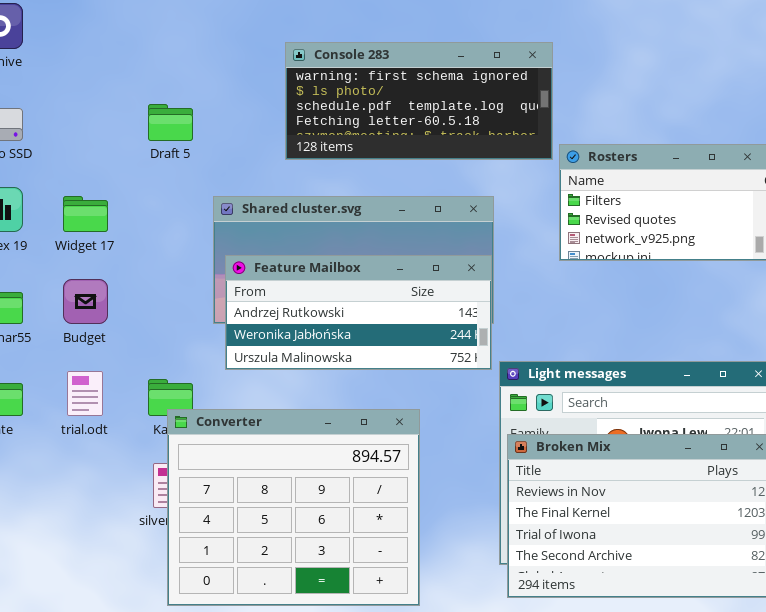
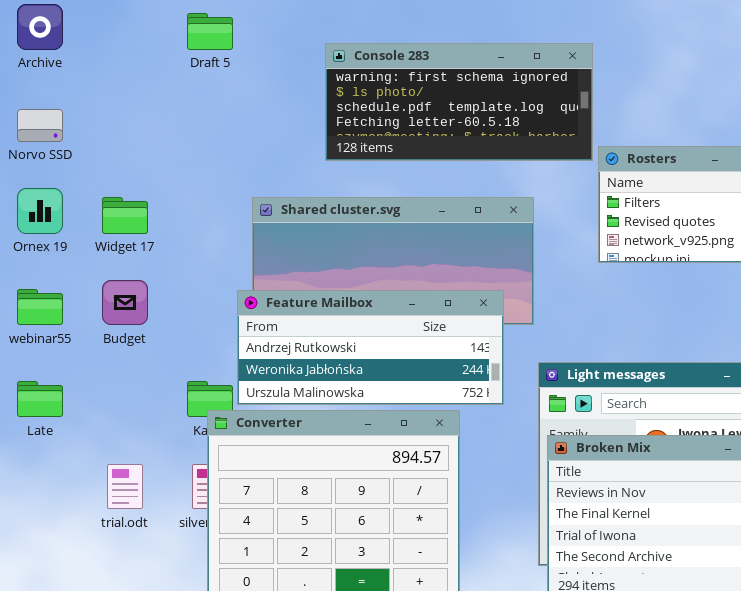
Draft 5: [148,104,193,141] -> [187,13,233,50], moved
Feature Mailbox: [225,255,492,370] -> [237,290,504,405], moved
trial.odt: [67,371,103,416] -> [107,464,143,509], moved

